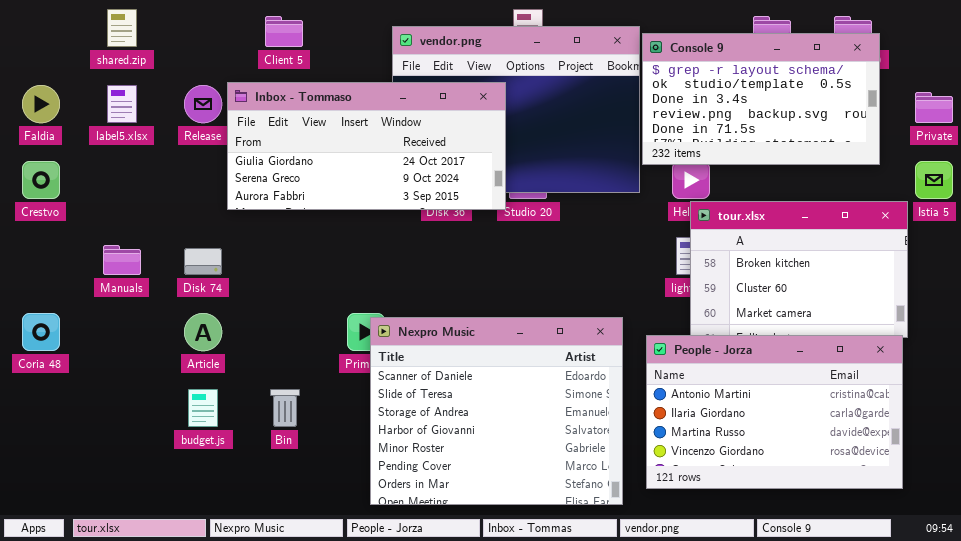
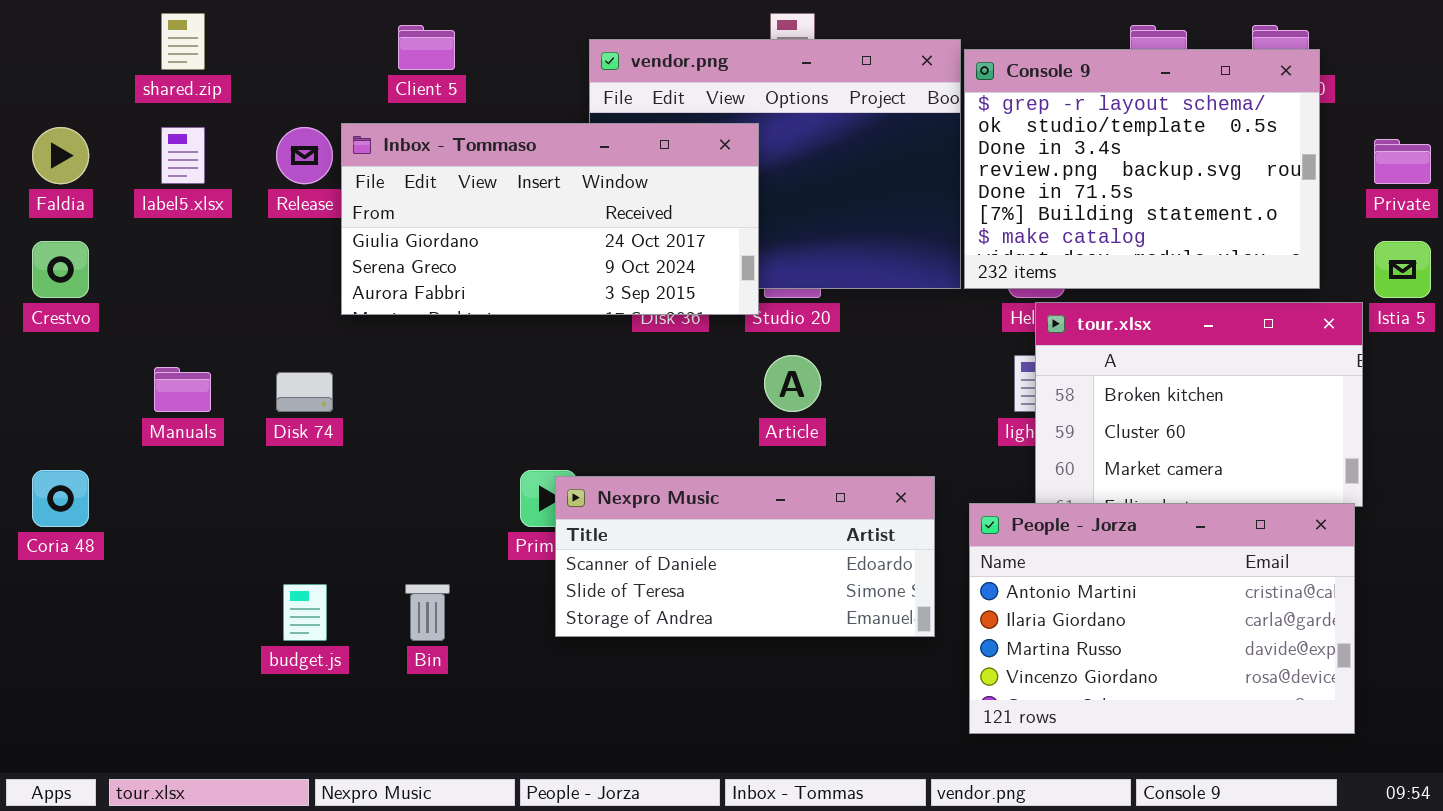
Console 9: [642,33,880,165] -> [964,49,1320,289], resized
Article: [184,313,222,351] -> [764,355,821,412], moved
Nexpro Music: [370,317,623,505] -> [555,476,935,637], resized

